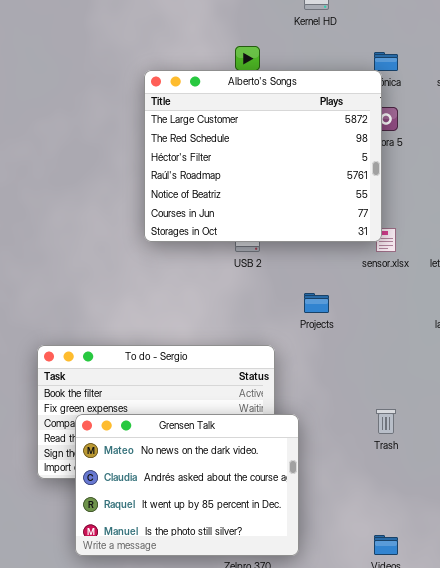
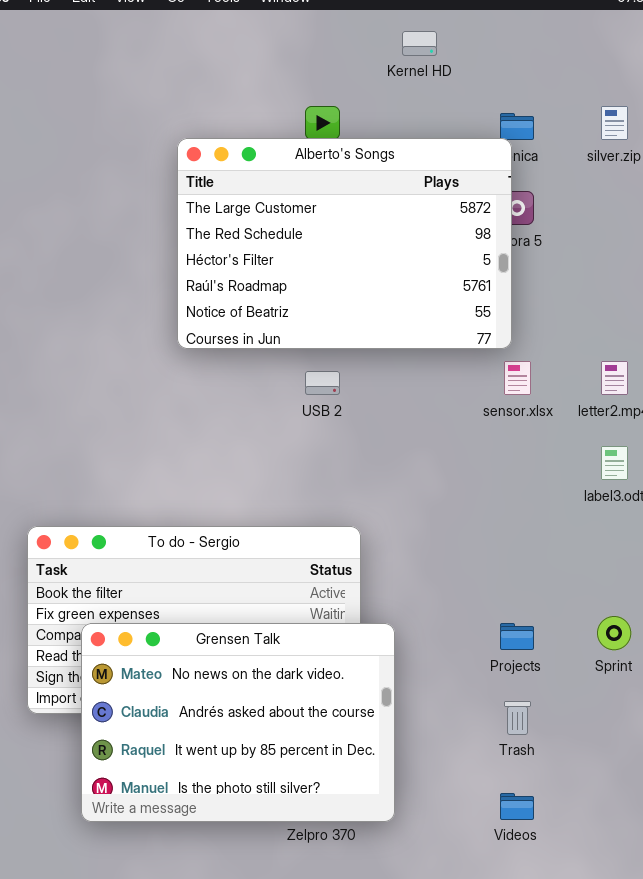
Alberto's Songs: [144,70,382,242] -> [177,138,512,349], resized
Projects: [304,293,329,313] -> [500,623,534,650], moved
Trash: [376,409,396,434] -> [504,701,531,735], moved

